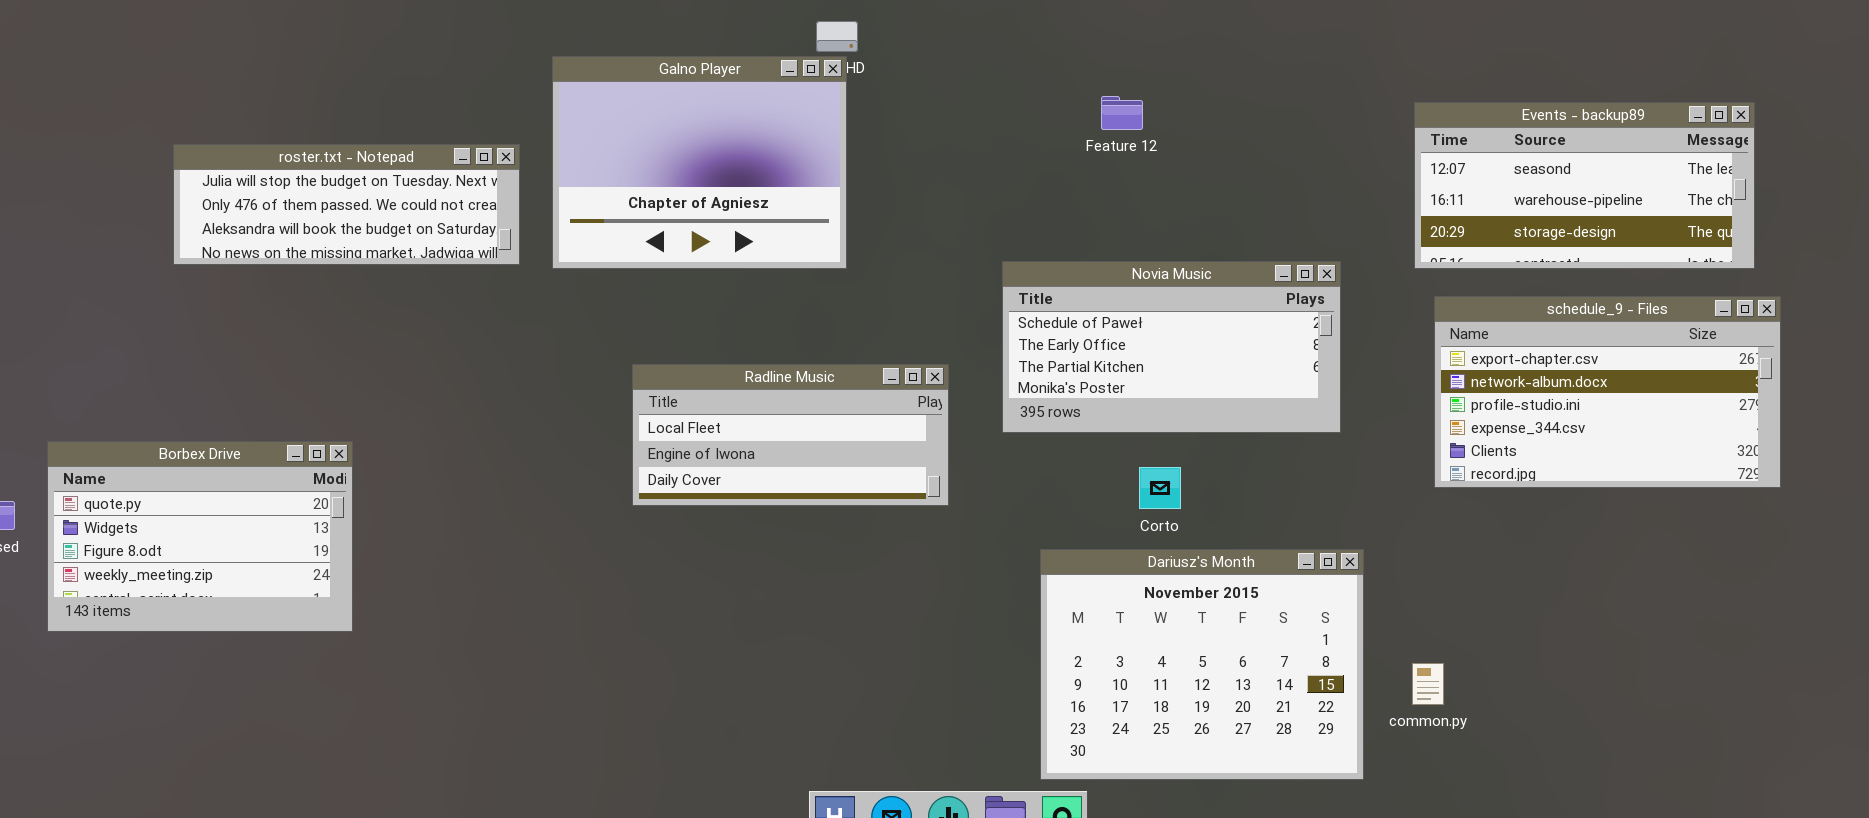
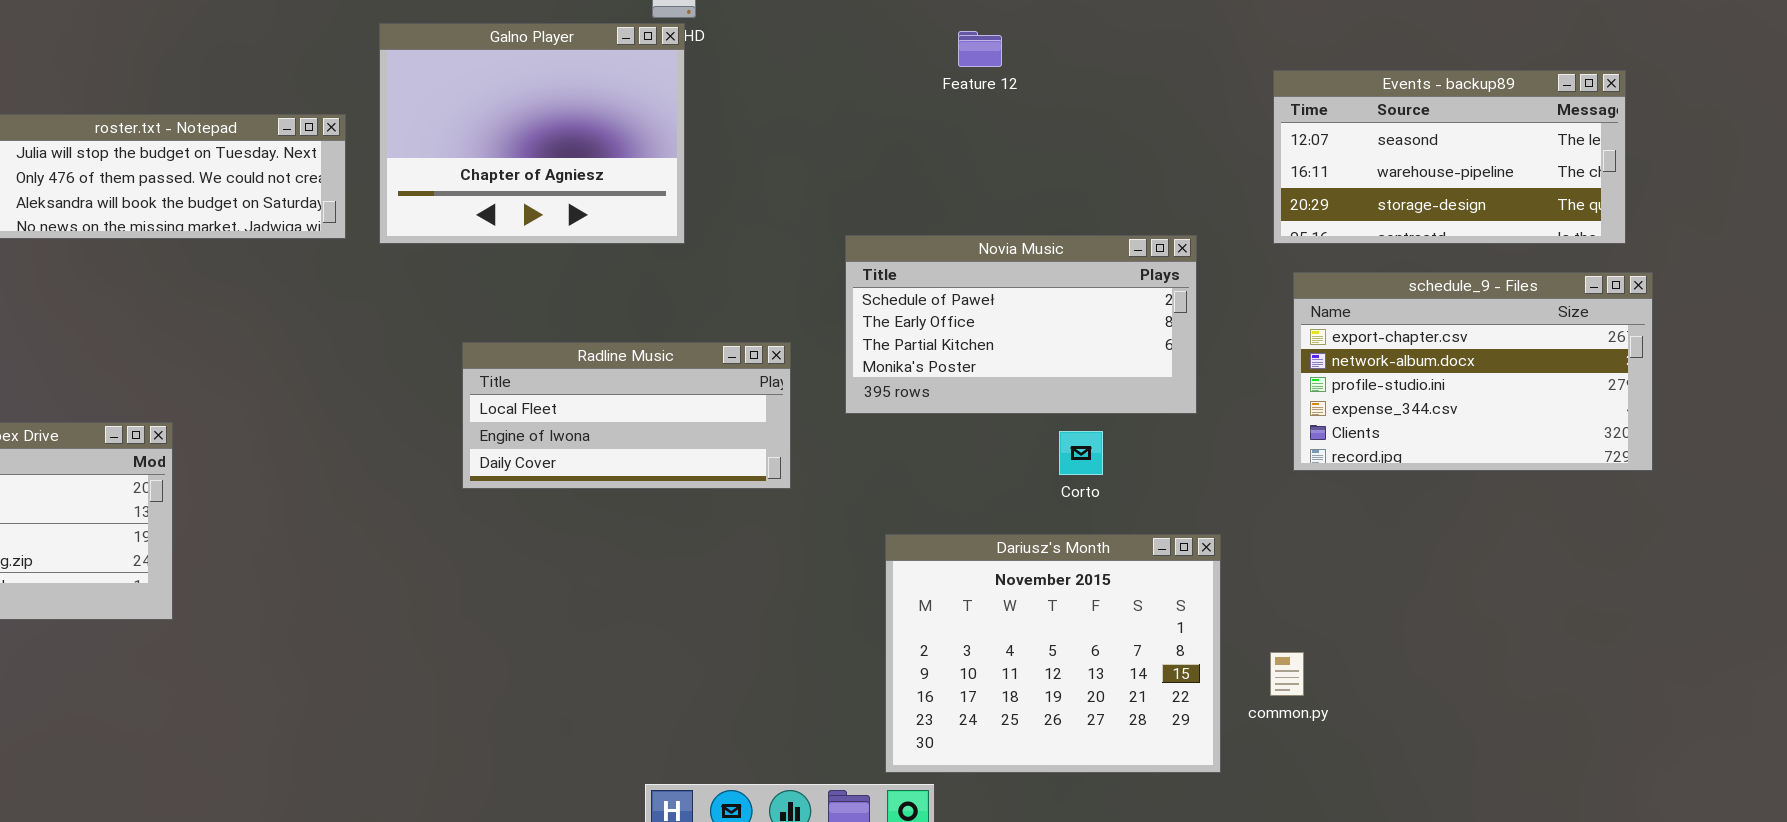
Feature 12: [1101,96,1143,130] -> [958,31,1002,67], moved
Corto: [1139,467,1181,509] -> [1059,431,1103,475], moved

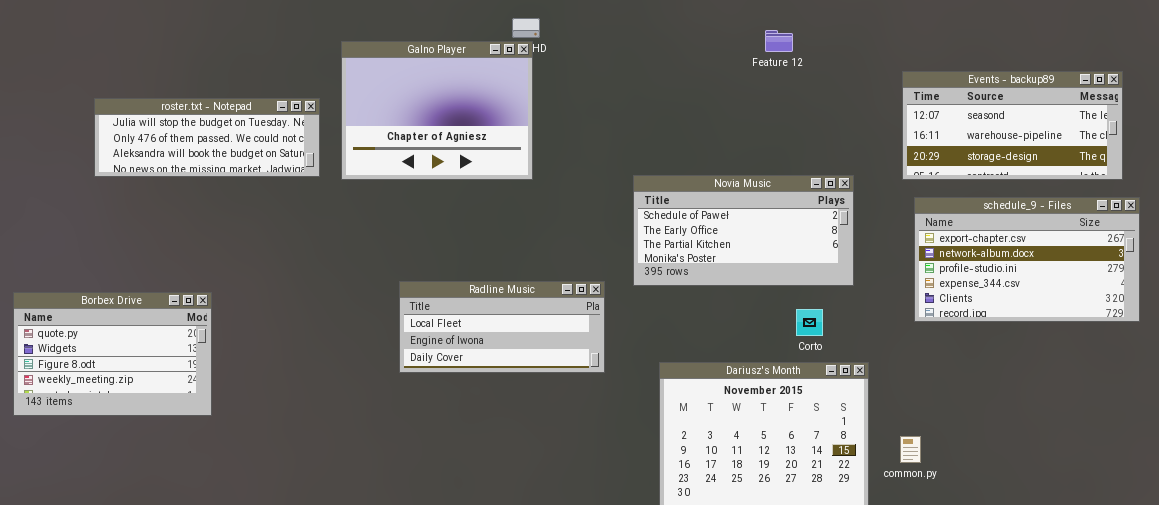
Feature 12: [958,31,1002,67] -> [765,30,793,52], moved
Radline Music: [462,342,791,489] -> [399,281,605,373], moved
Corto: [1059,431,1103,475] -> [796,309,823,336], moved

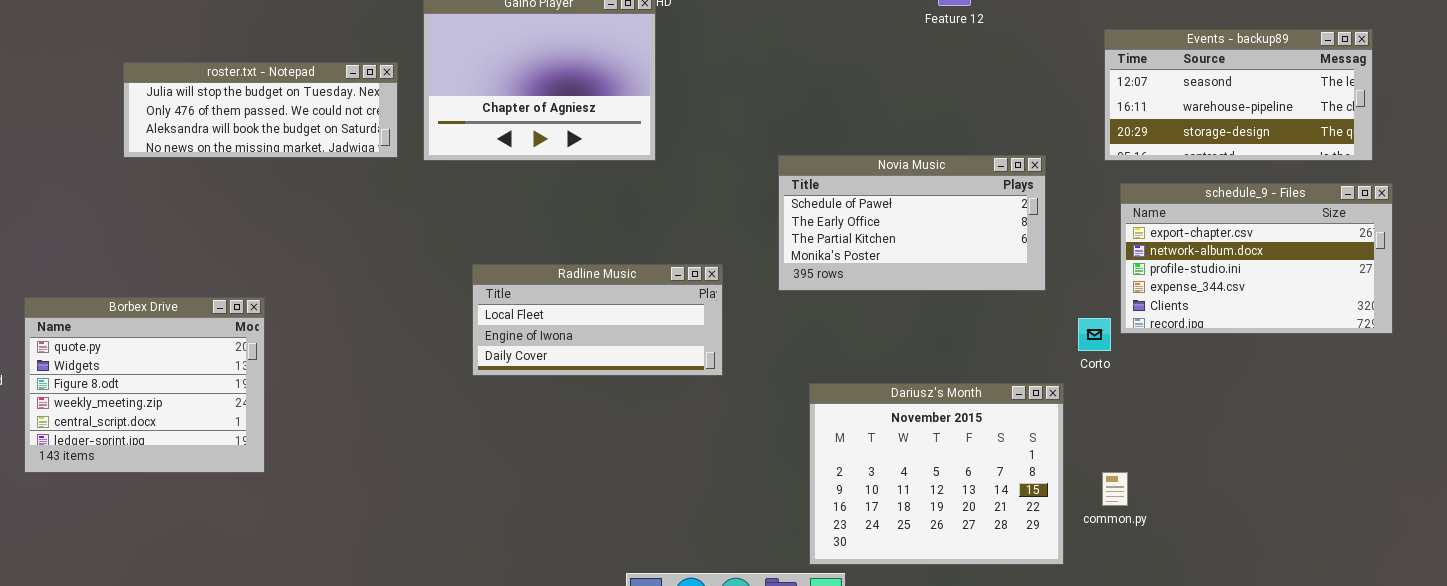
Radline Music: [399,281,605,373] -> [472,264,723,376], moved
Borbex Drive: [13,292,212,416] -> [24,297,265,473], resized
Corto: [796,309,823,336] -> [1078,318,1111,351], moved

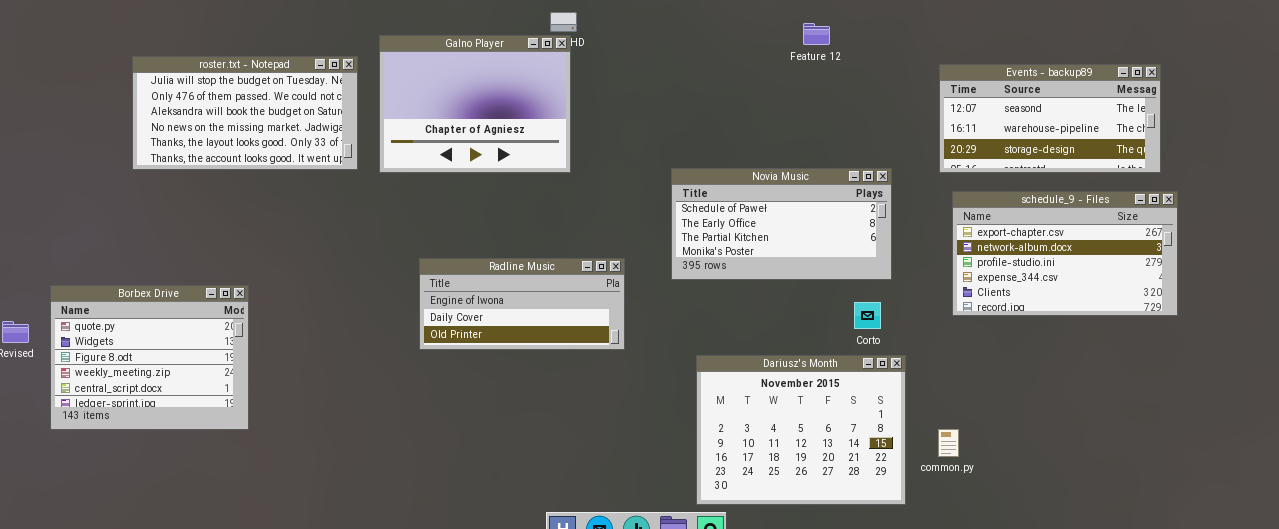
roster.txt - Notepad: [123,62,398,158] -> [132,56,358,170], resized
Radline Music: [472,264,723,376] -> [419,258,625,350], scrolled down 1 row
Corto: [1078,318,1111,351] -> [854,302,881,329], moved

